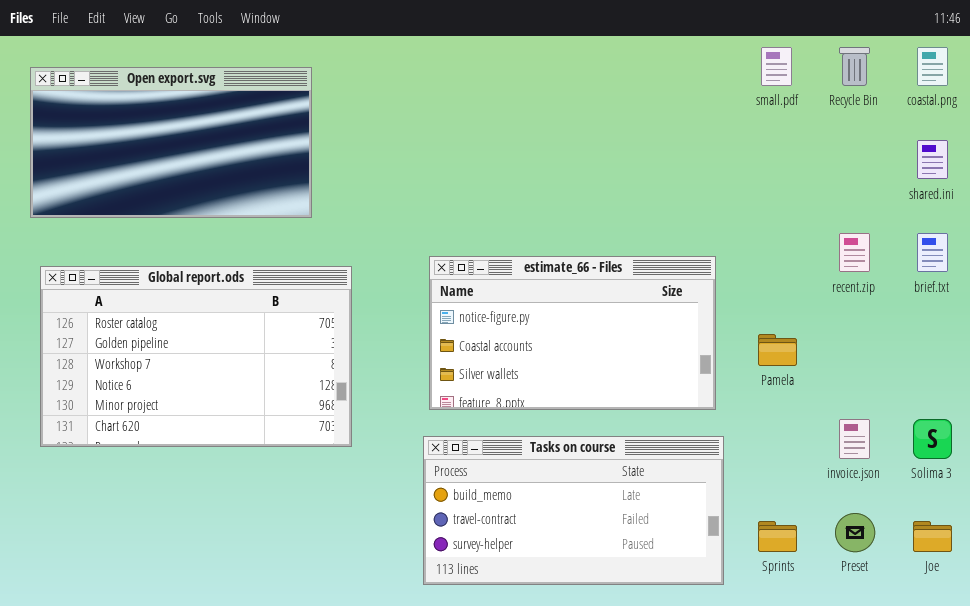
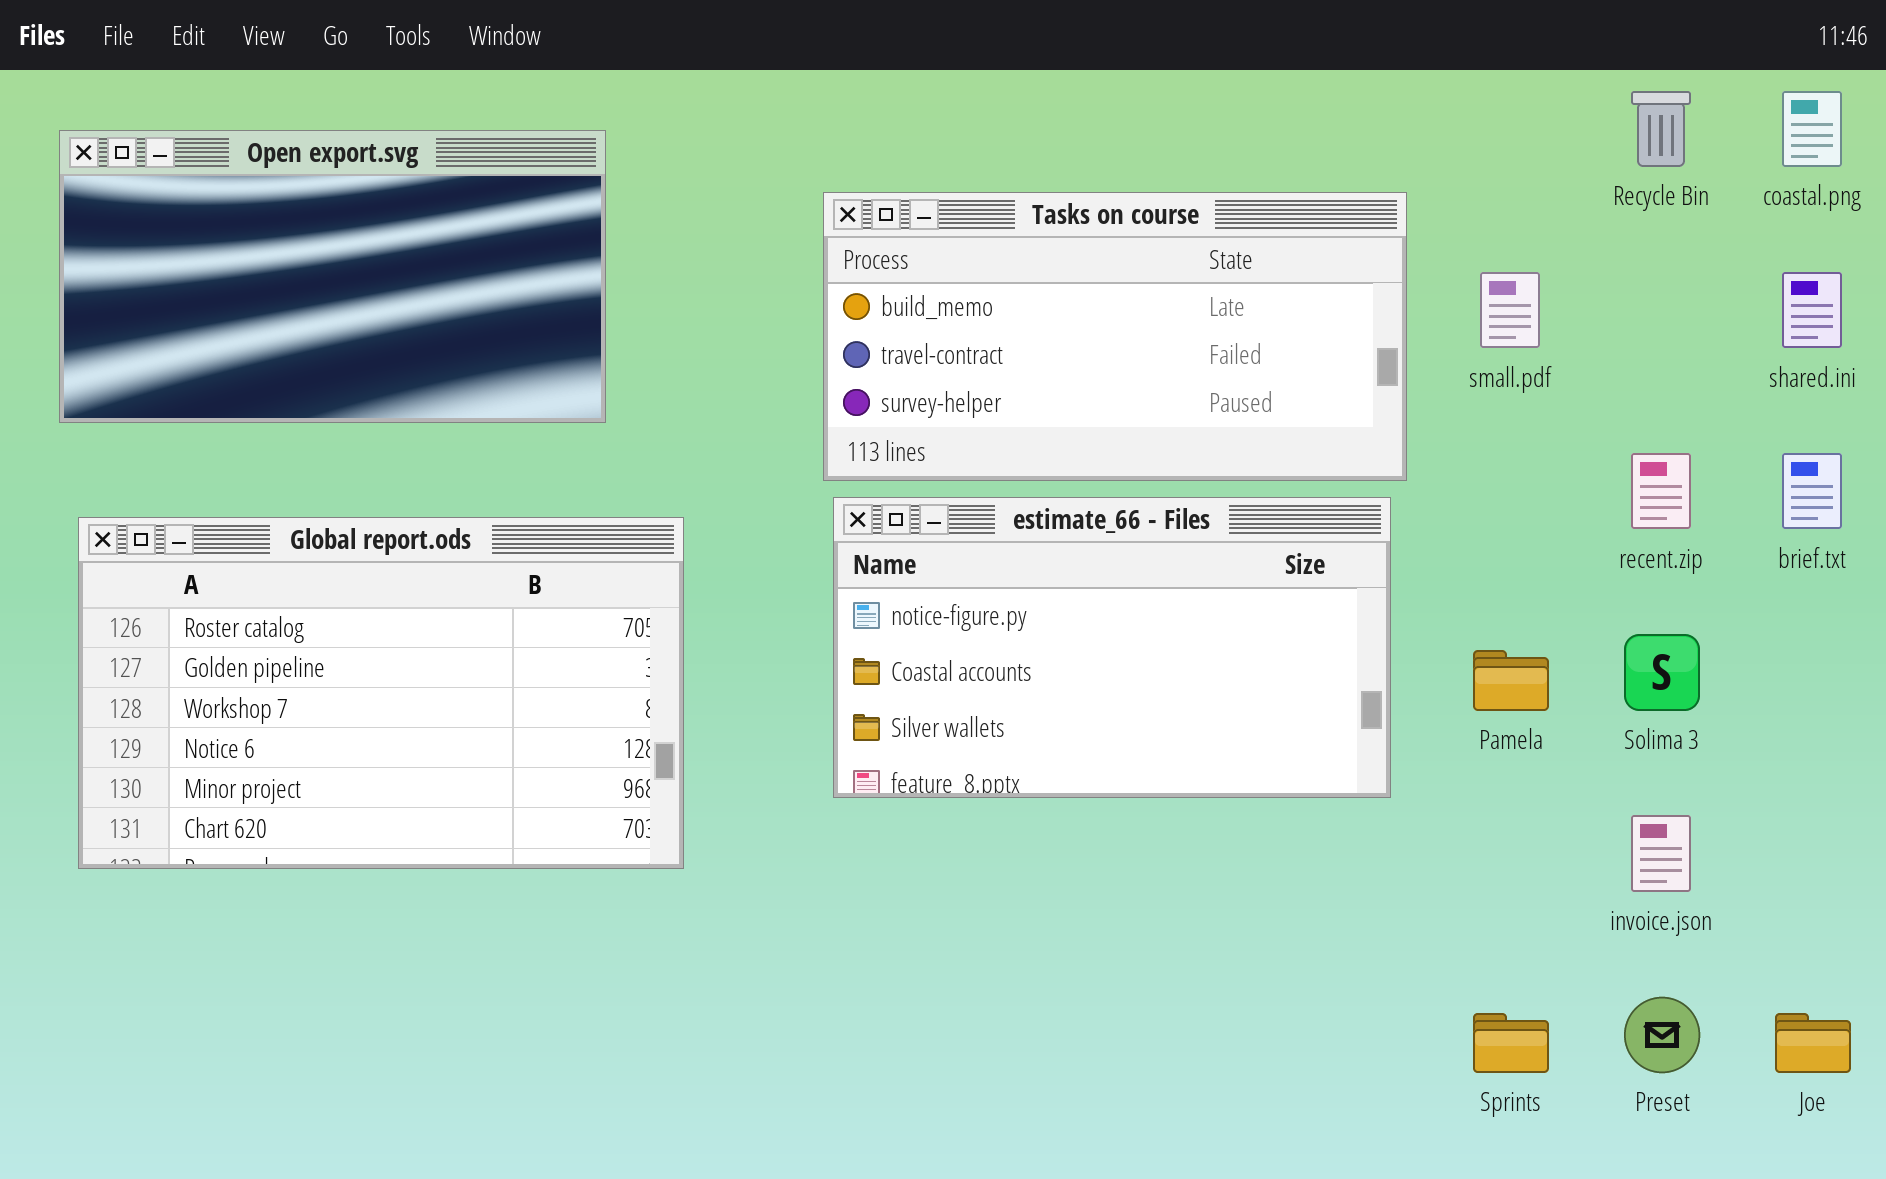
small.pdf: [761,47,792,86] -> [1480,272,1540,348], moved
Solima 3: [913,419,952,459] -> [1624,634,1700,711], moved
Tasks on course: [423,436,724,585] -> [823,192,1407,481], moved

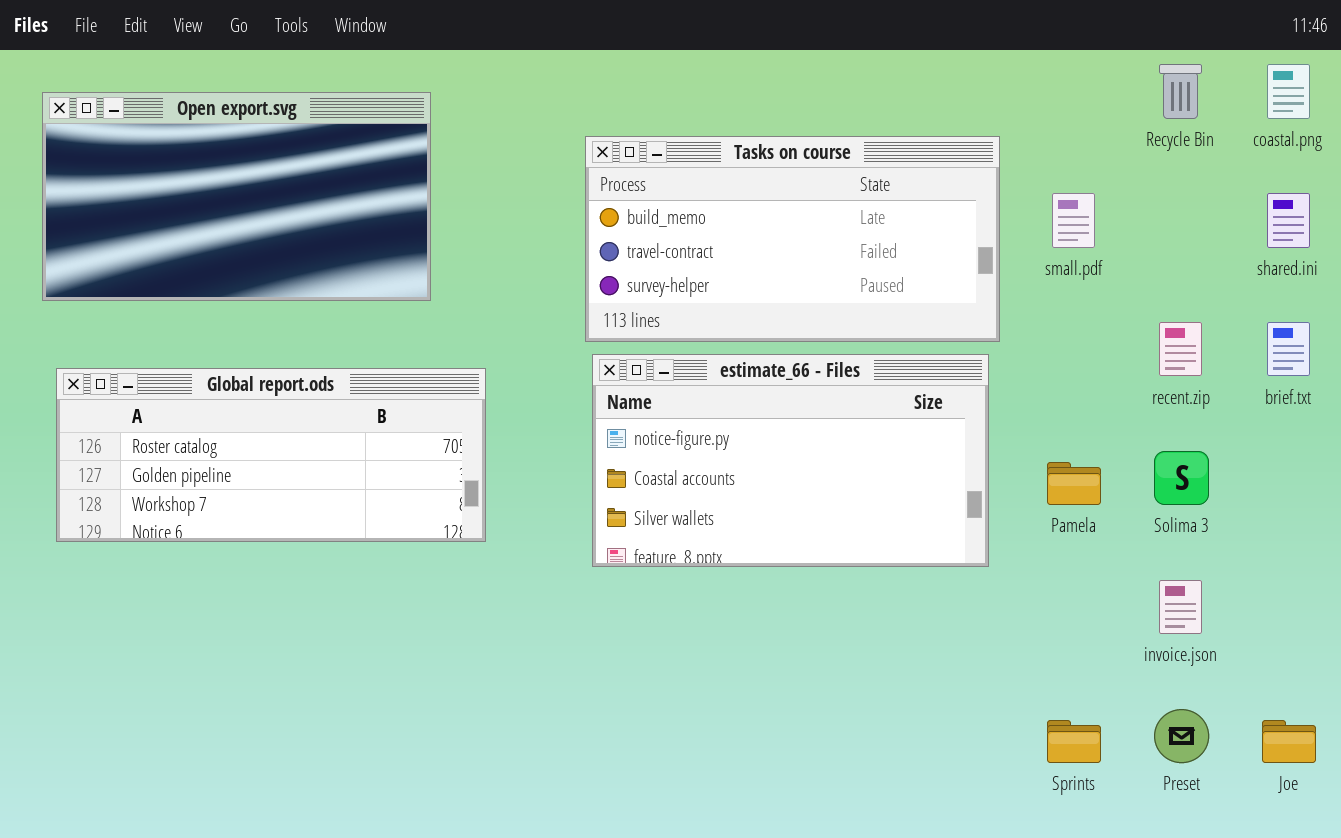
Global report.ods: [78,517,684,869] -> [56,368,486,542], resized

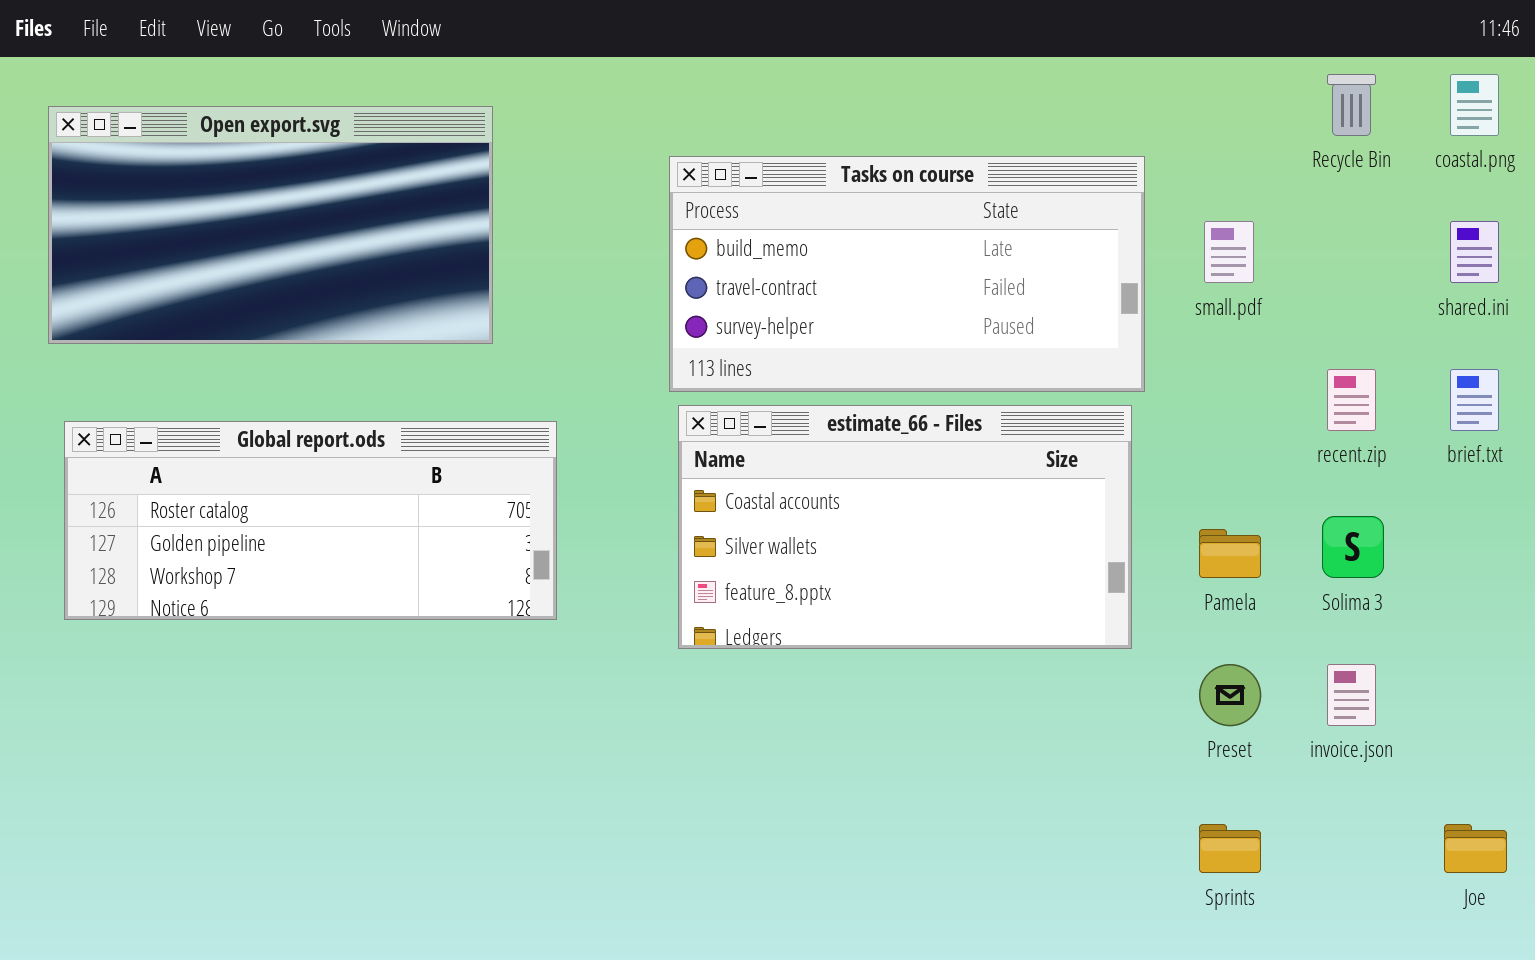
estimate_66 - Files: [592,354,989,567] -> [678,405,1132,649], scrolled down 1 row
Preset: [1154,709,1209,763] -> [1199,664,1261,726], moved

